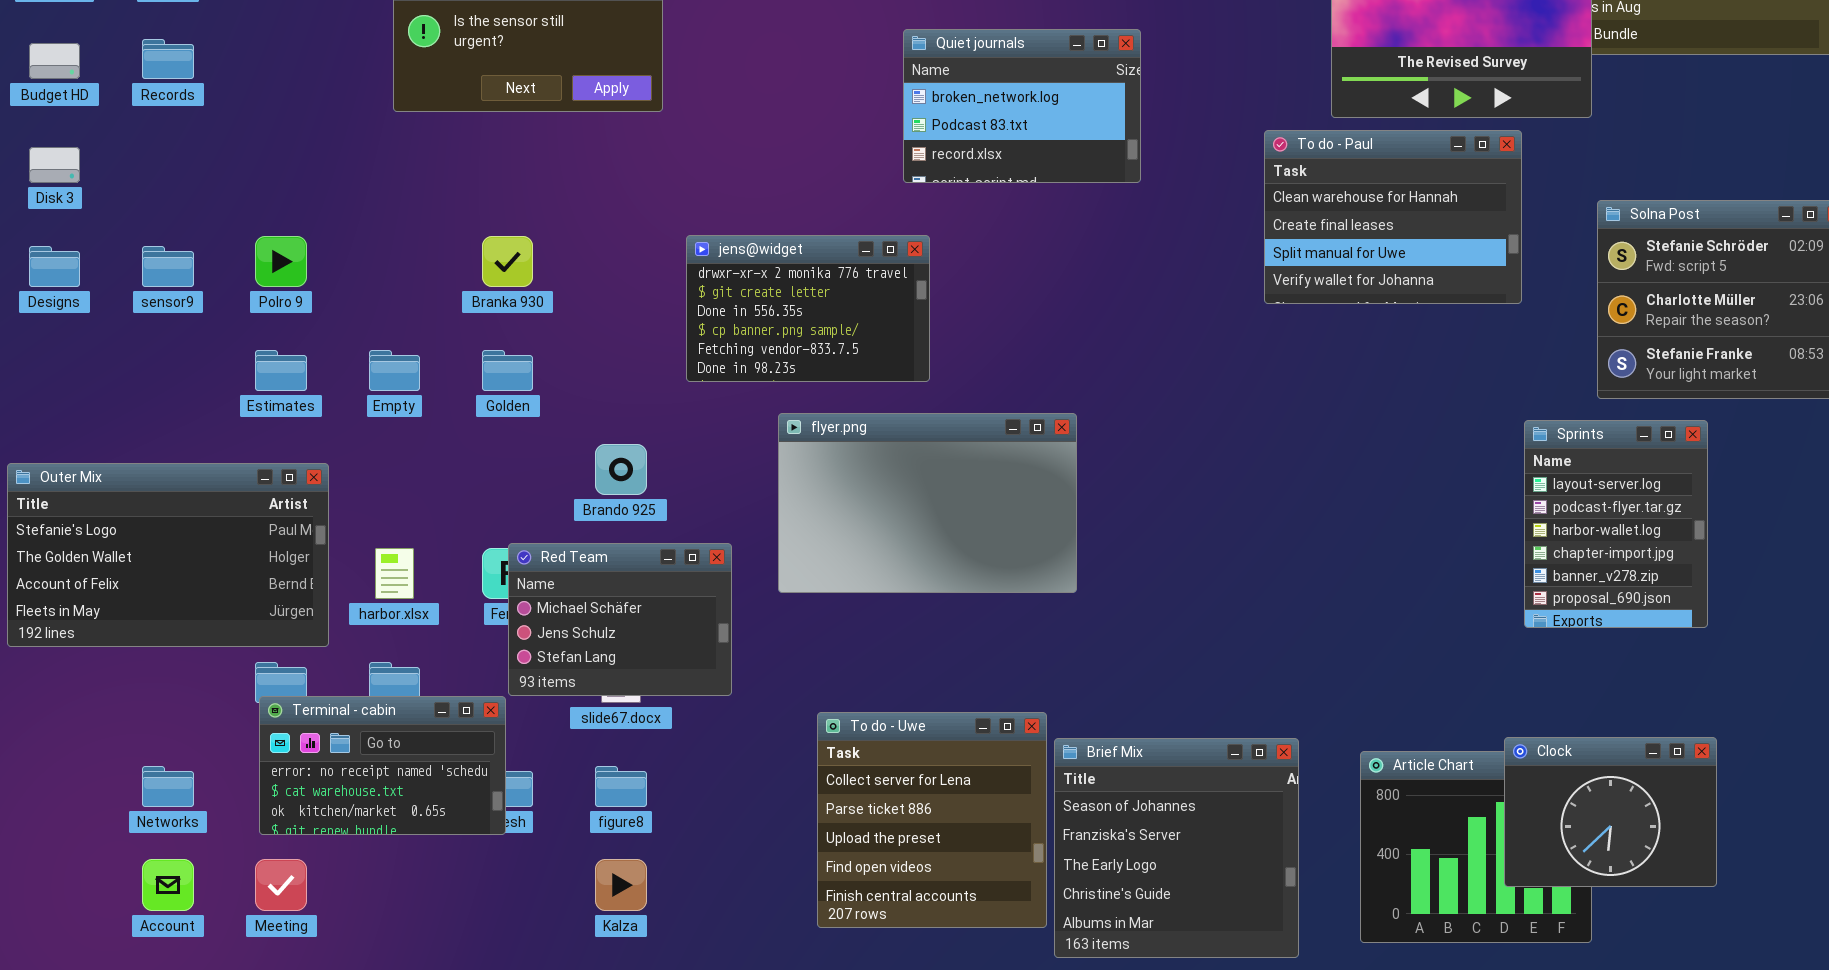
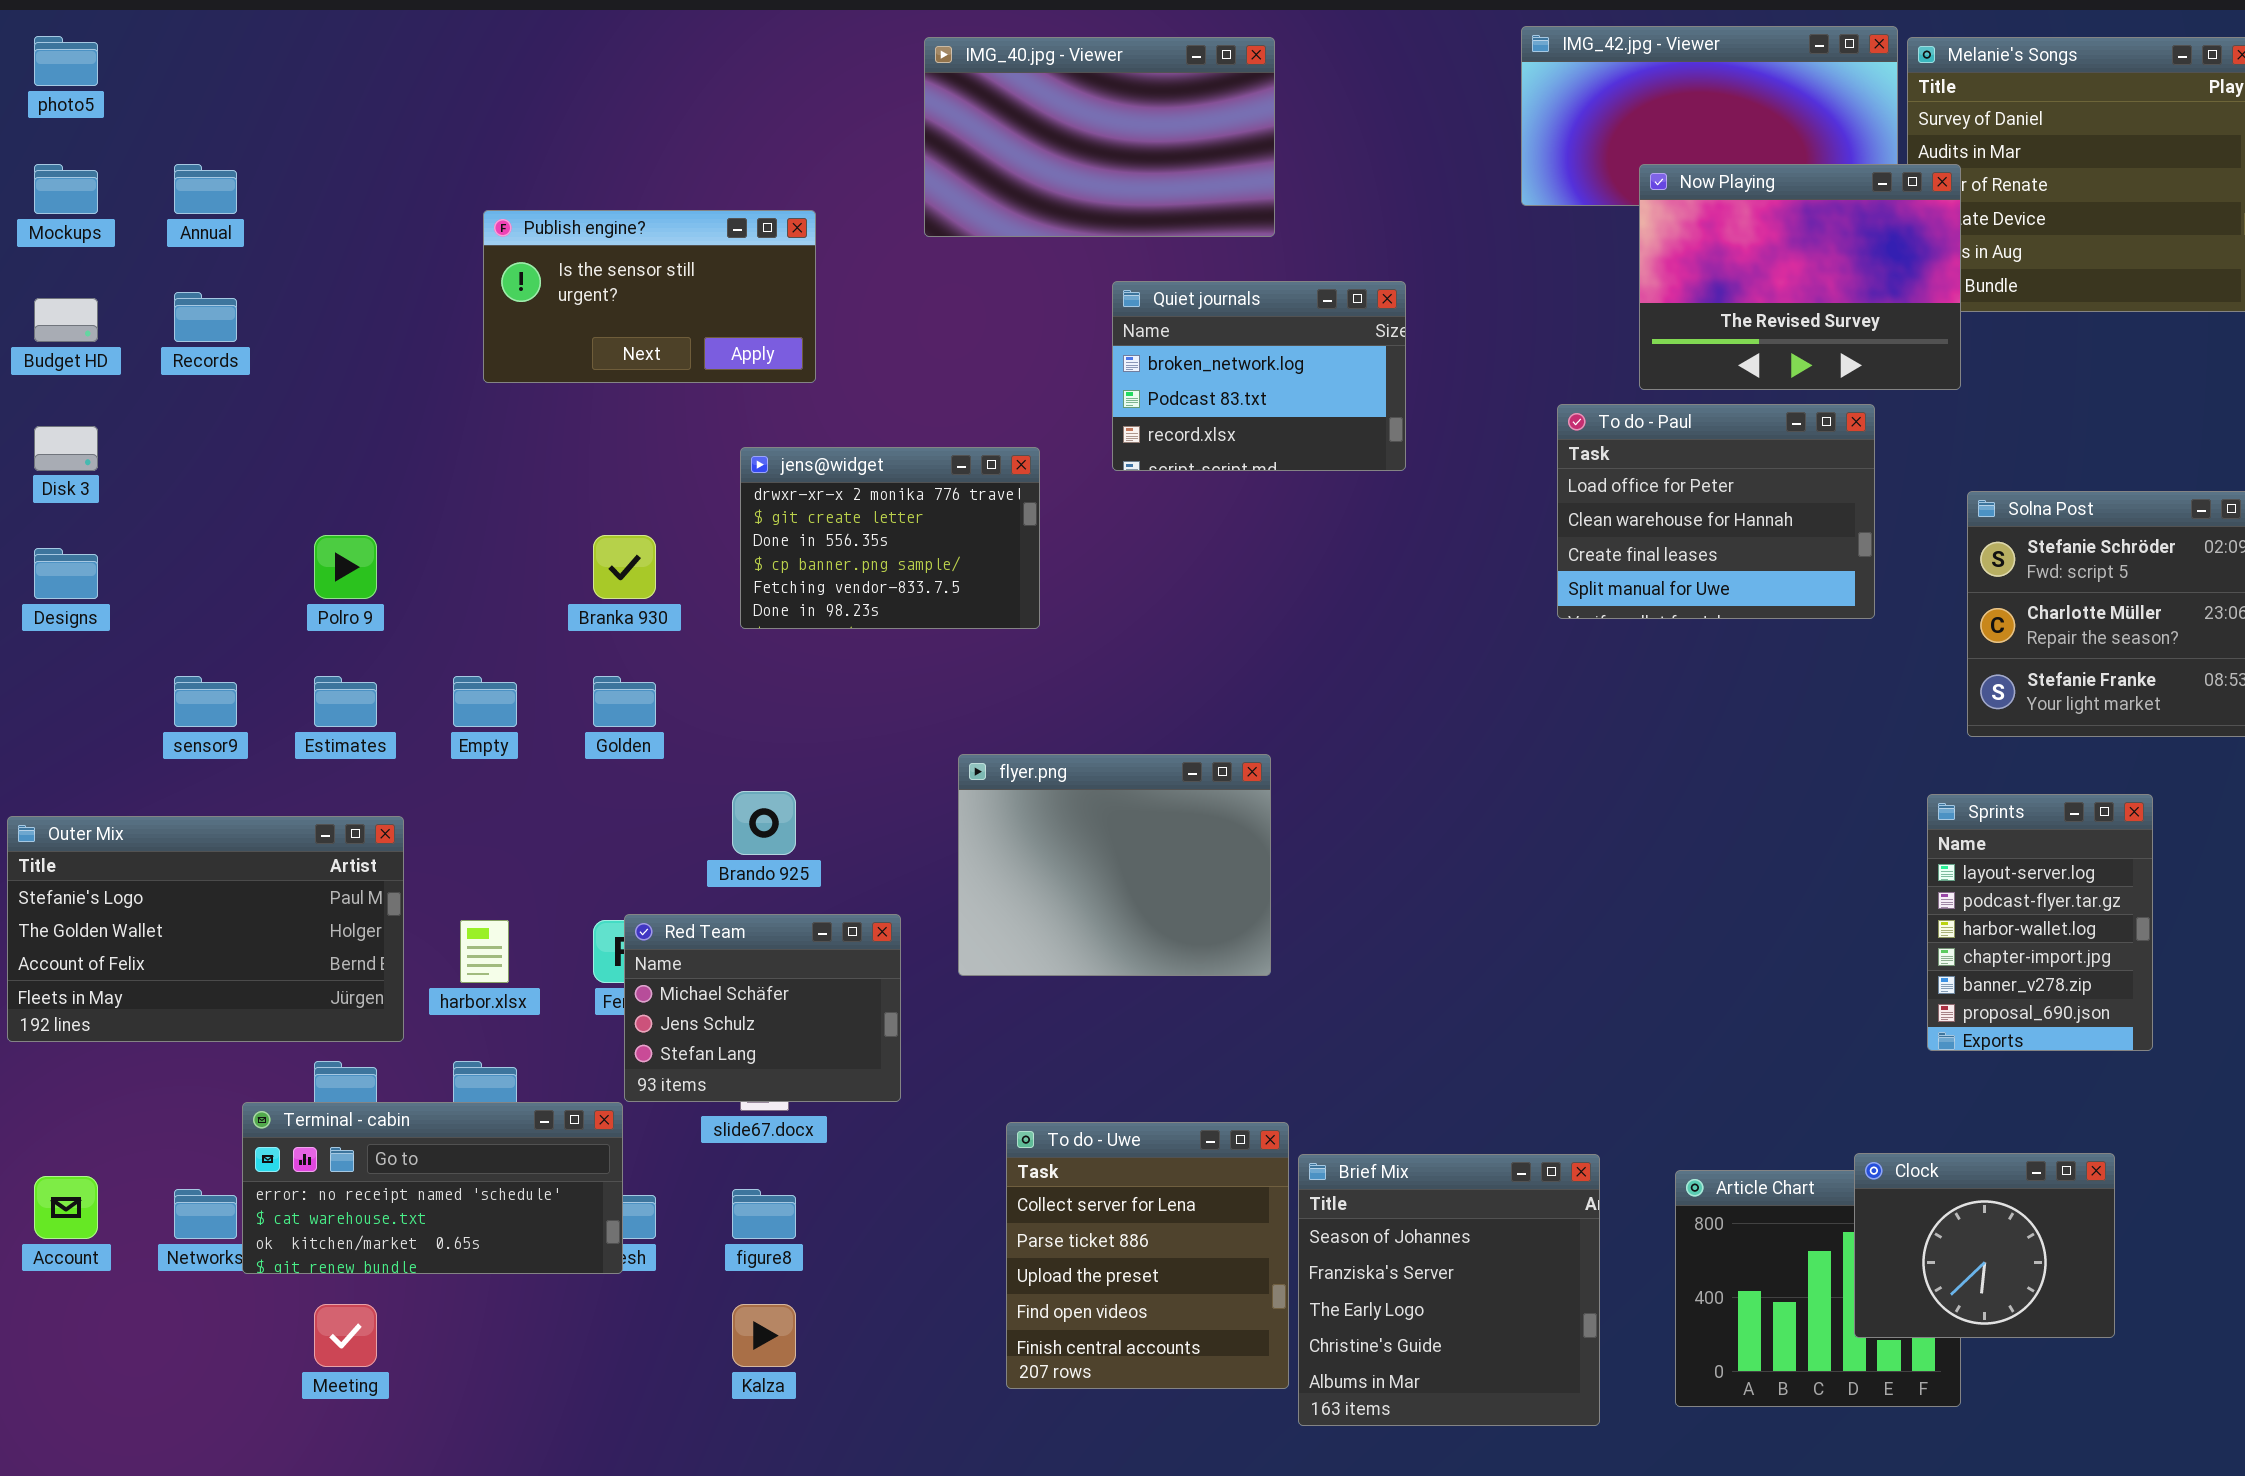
To do - Paul: [1264,130,1522,304] -> [1557,404,1875,619], scrolled up 1 row
jens@widget: [686,235,930,382] -> [740,447,1040,629], moved
sensor9: [142,246,194,287] -> [174,676,237,727], moved
flyer.png: [778,413,1077,593] -> [958,754,1271,976], resized
Sprints: [1524,420,1708,628] -> [1927,794,2153,1051], moved
Terminal - cabin: [259,696,506,835] -> [242,1102,623,1274], resized
Account: [142,859,194,911] -> [34,1176,98,1239], moved

